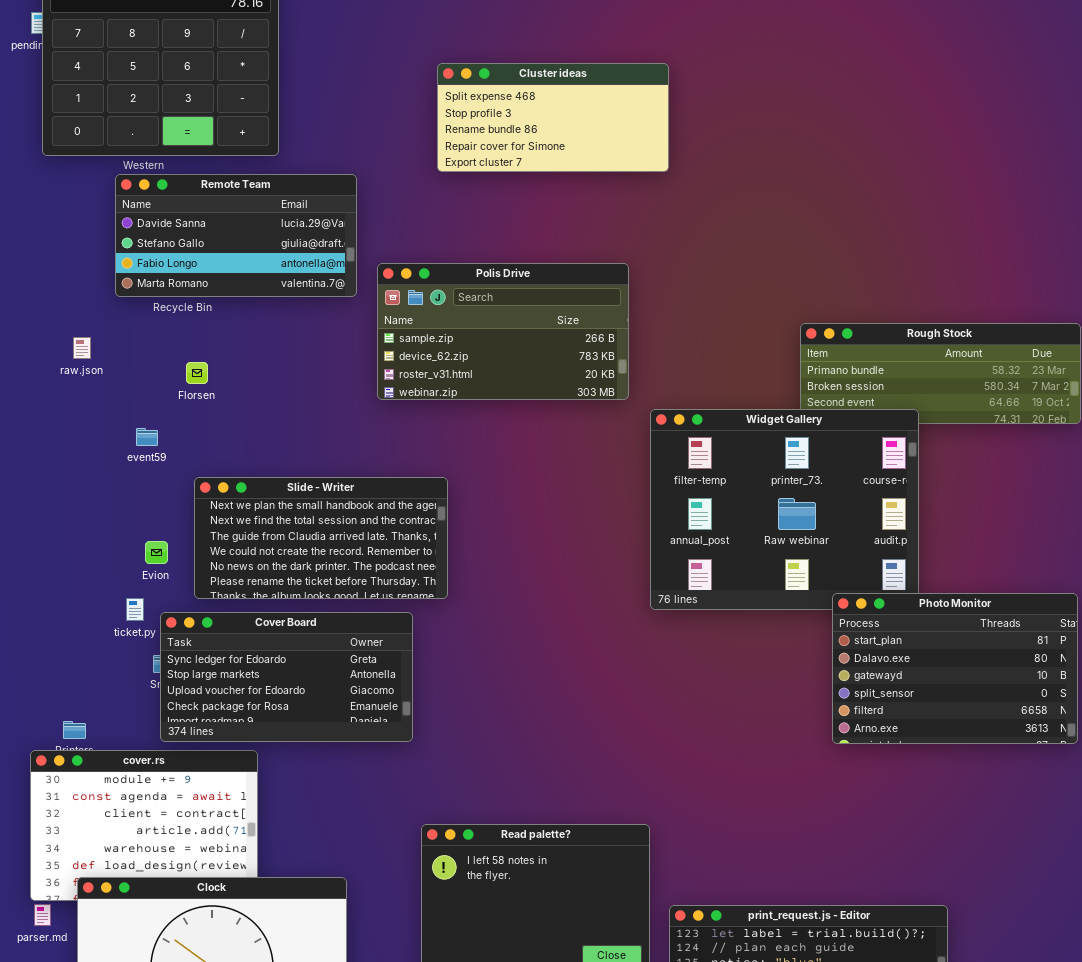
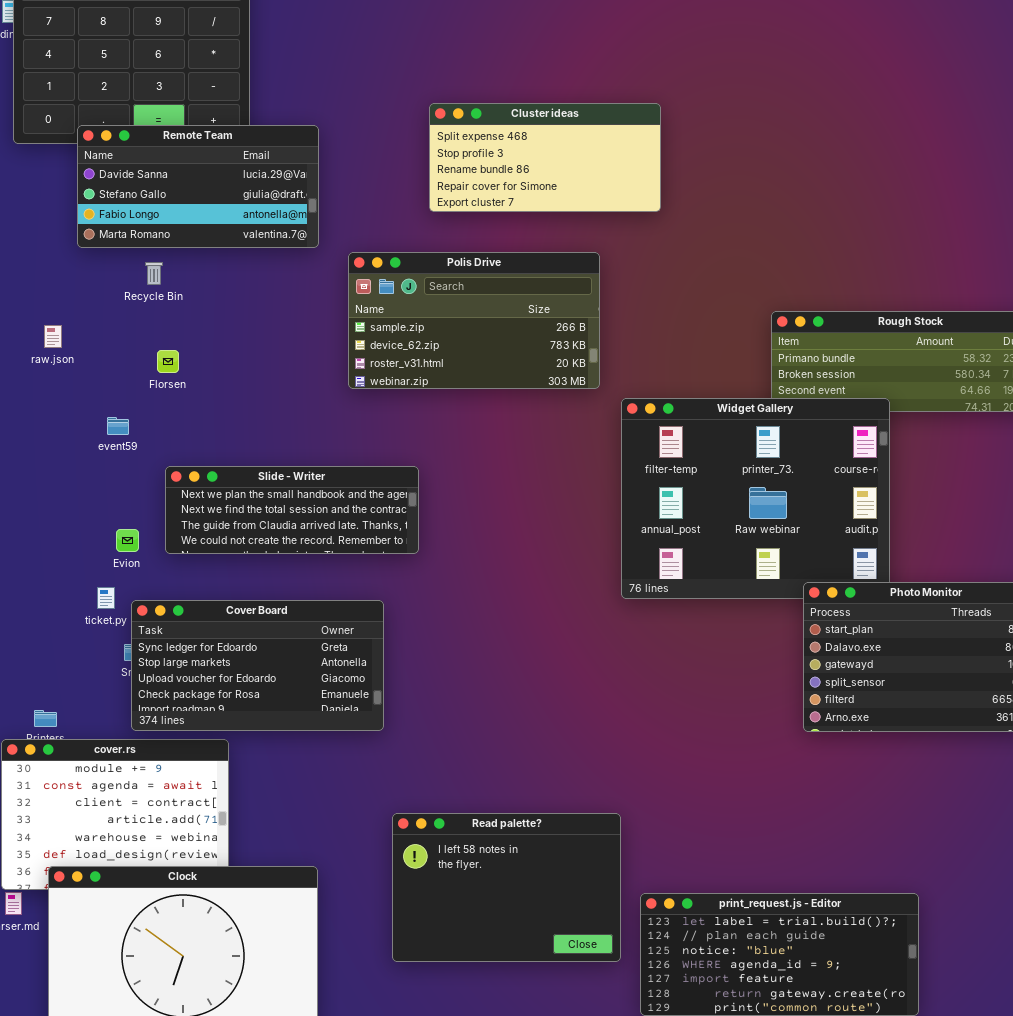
Cluster ideas: [437,63,669,172] -> [429,103,661,212], moved
Remote Team: [115,174,357,297] -> [77,125,319,248], moved
Slide - Writer: [194,477,448,599] -> [165,466,419,554], resized

